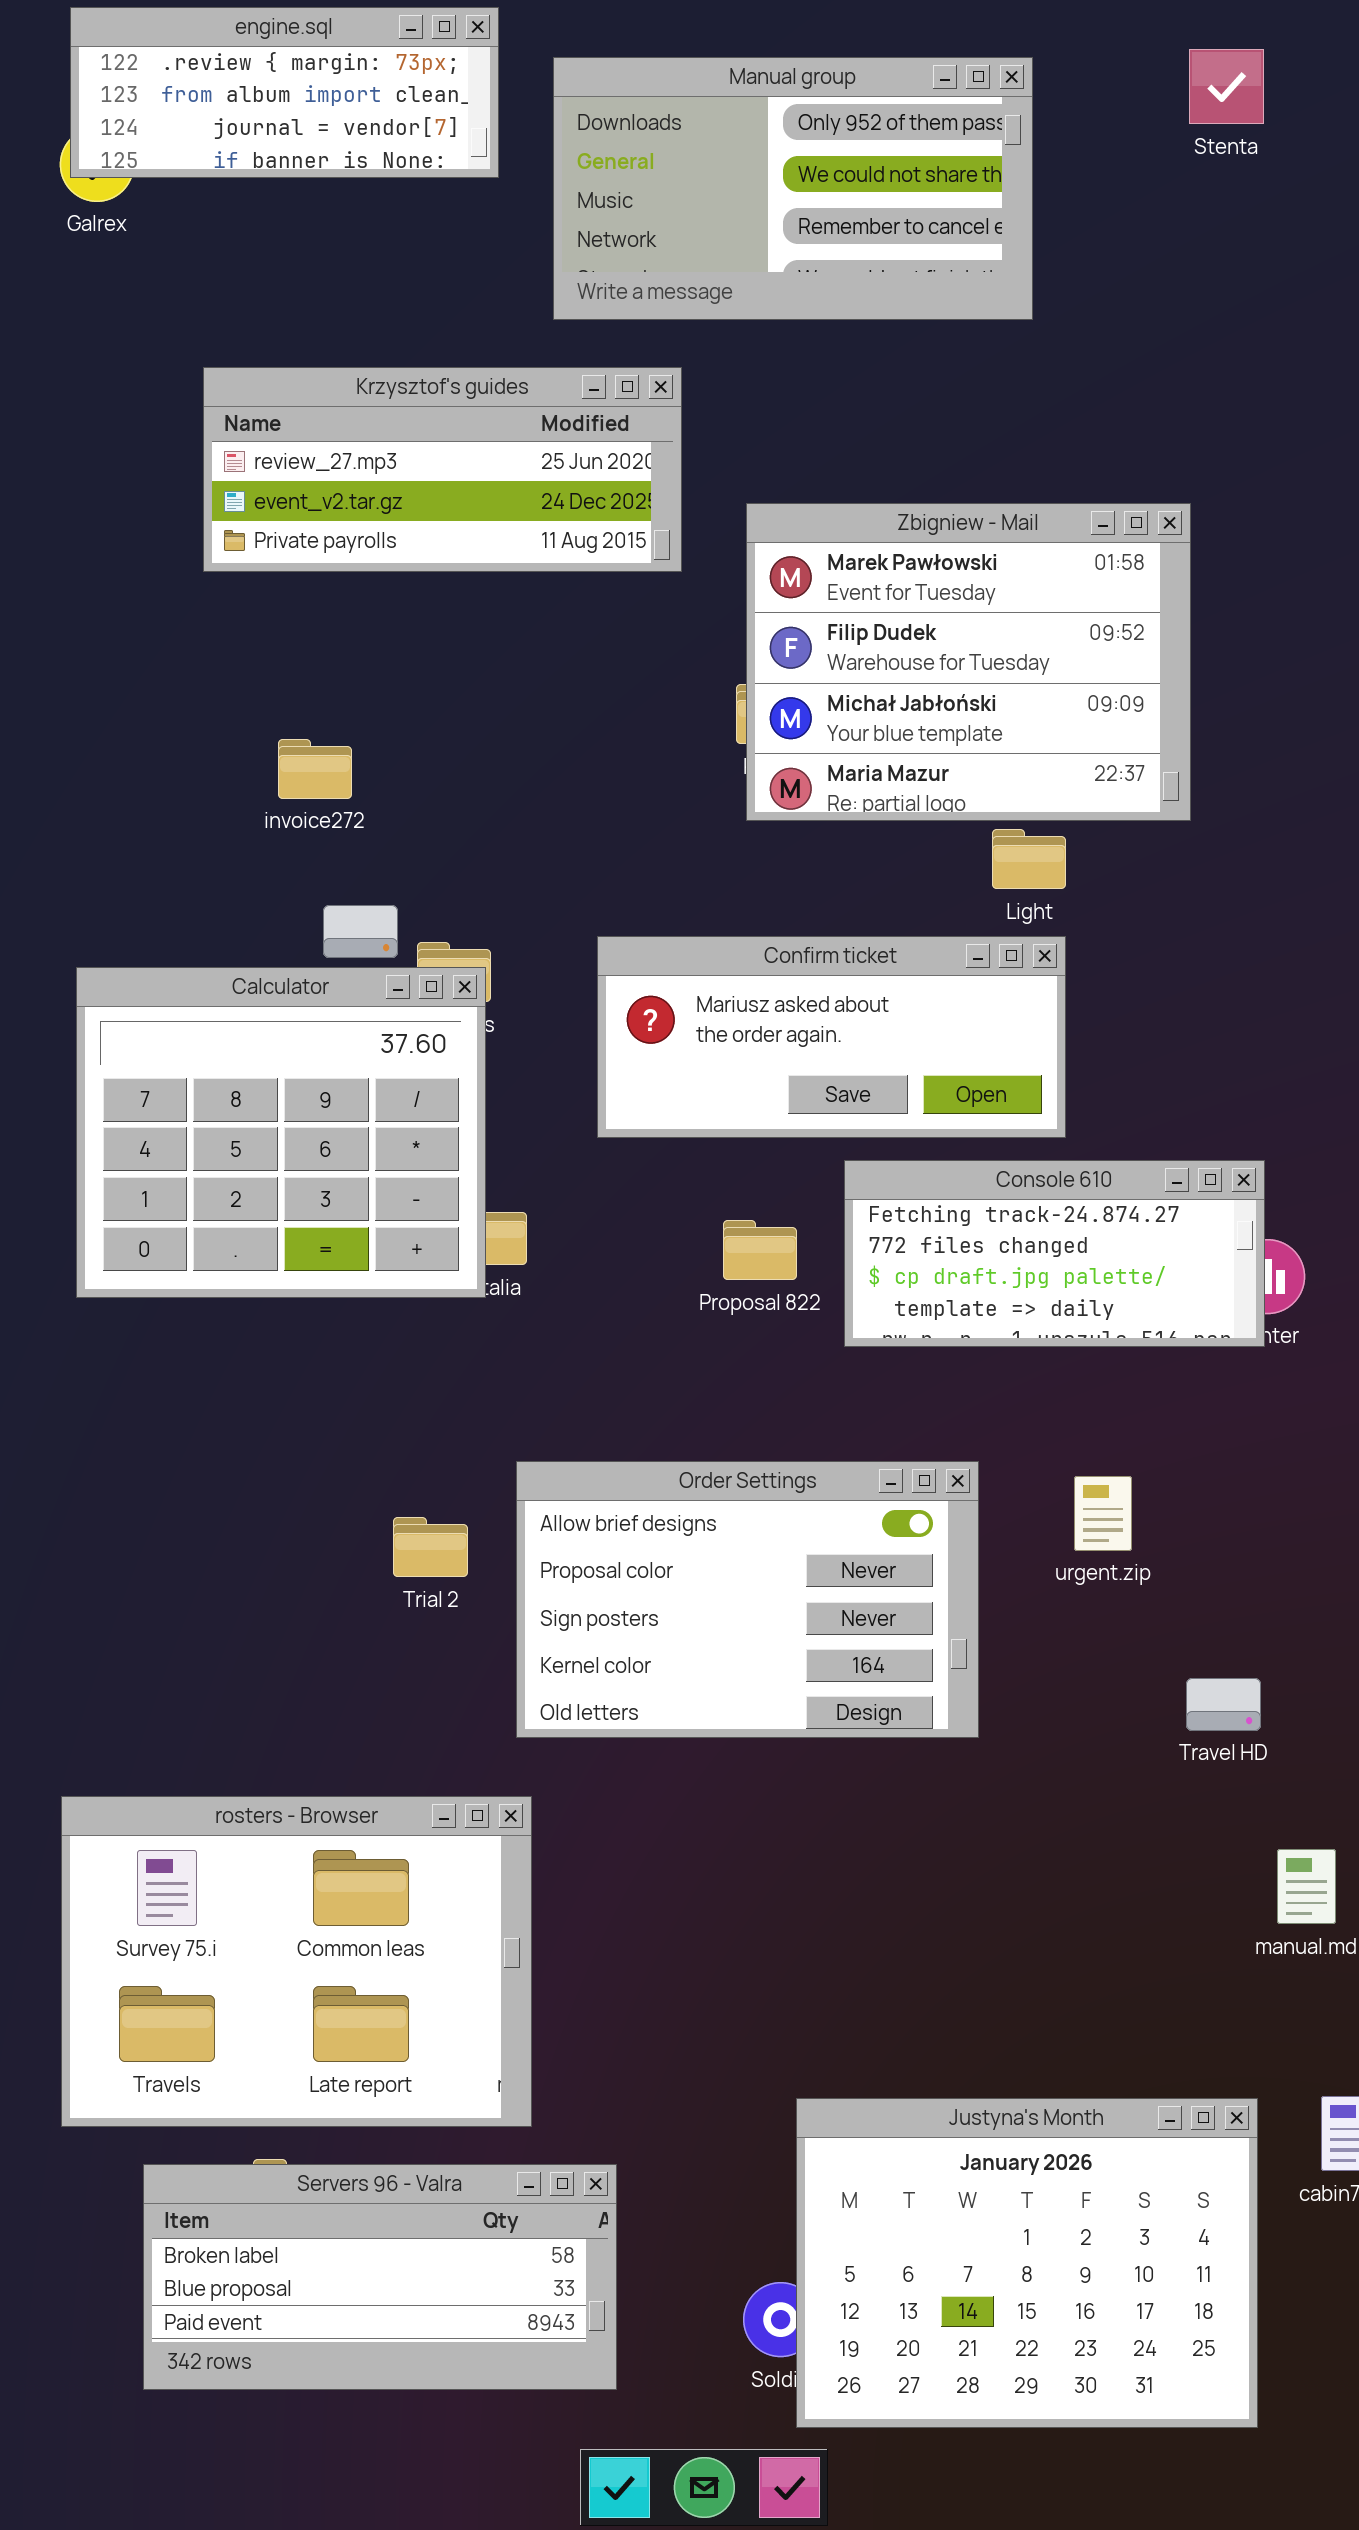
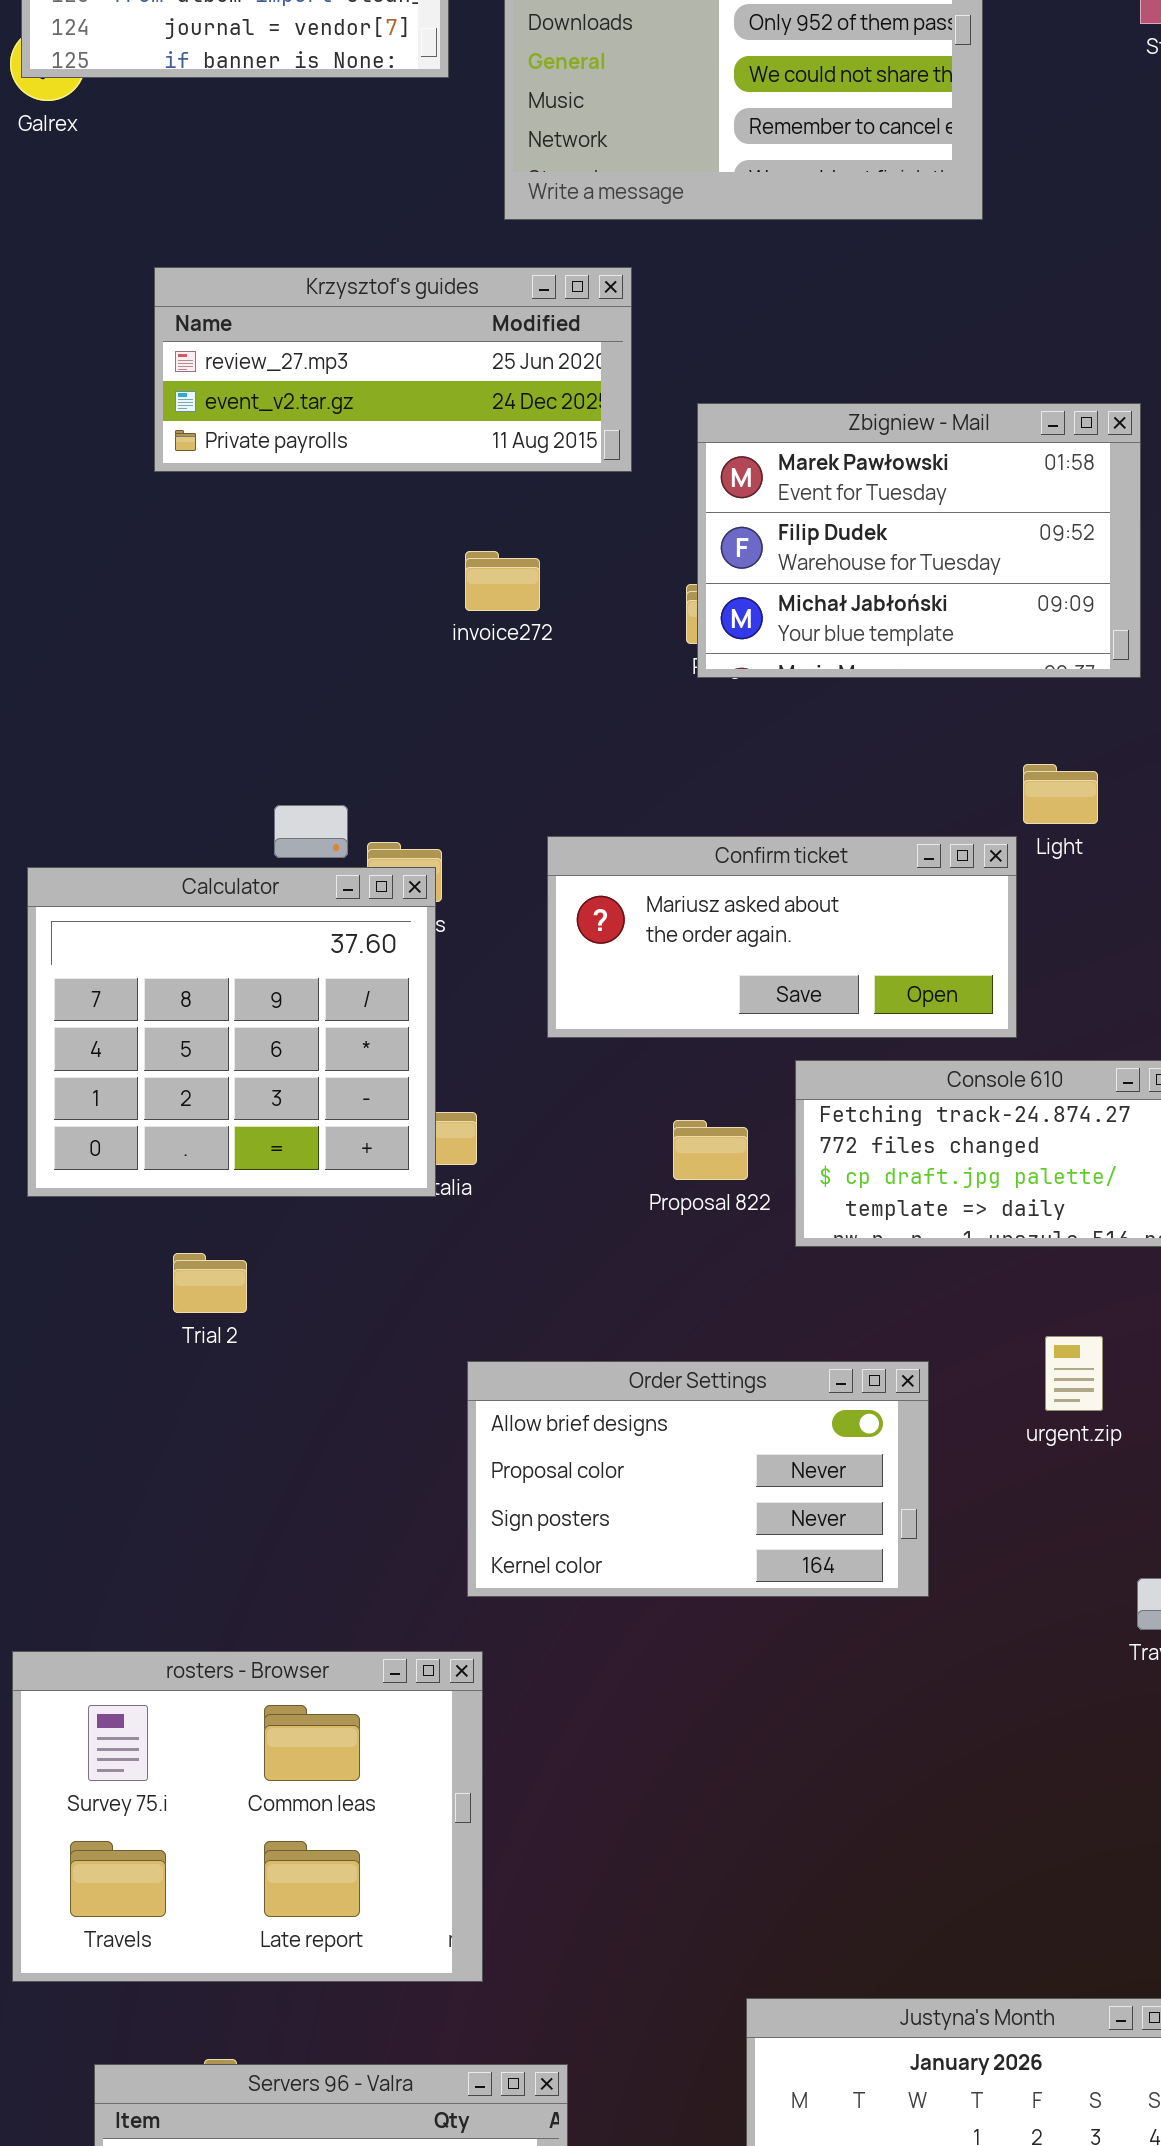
Zbigniew - Mail: [746,503,1191,821] -> [697,403,1141,678], resized
invoice272: [278,739,352,799] -> [465,551,540,611], moved
Light: [992,829,1066,889] -> [1023,764,1098,824], moved
Order Settings: [516,1461,979,1738] -> [467,1361,929,1597], resized
urgent.zip: [1074,1476,1132,1551] -> [1045,1336,1103,1411], moved
Trial 2: [393,1517,468,1577] -> [173,1253,247,1313], moved
rosters - Browser: [61,1796,532,2127] -> [12,1651,483,1982], moved

